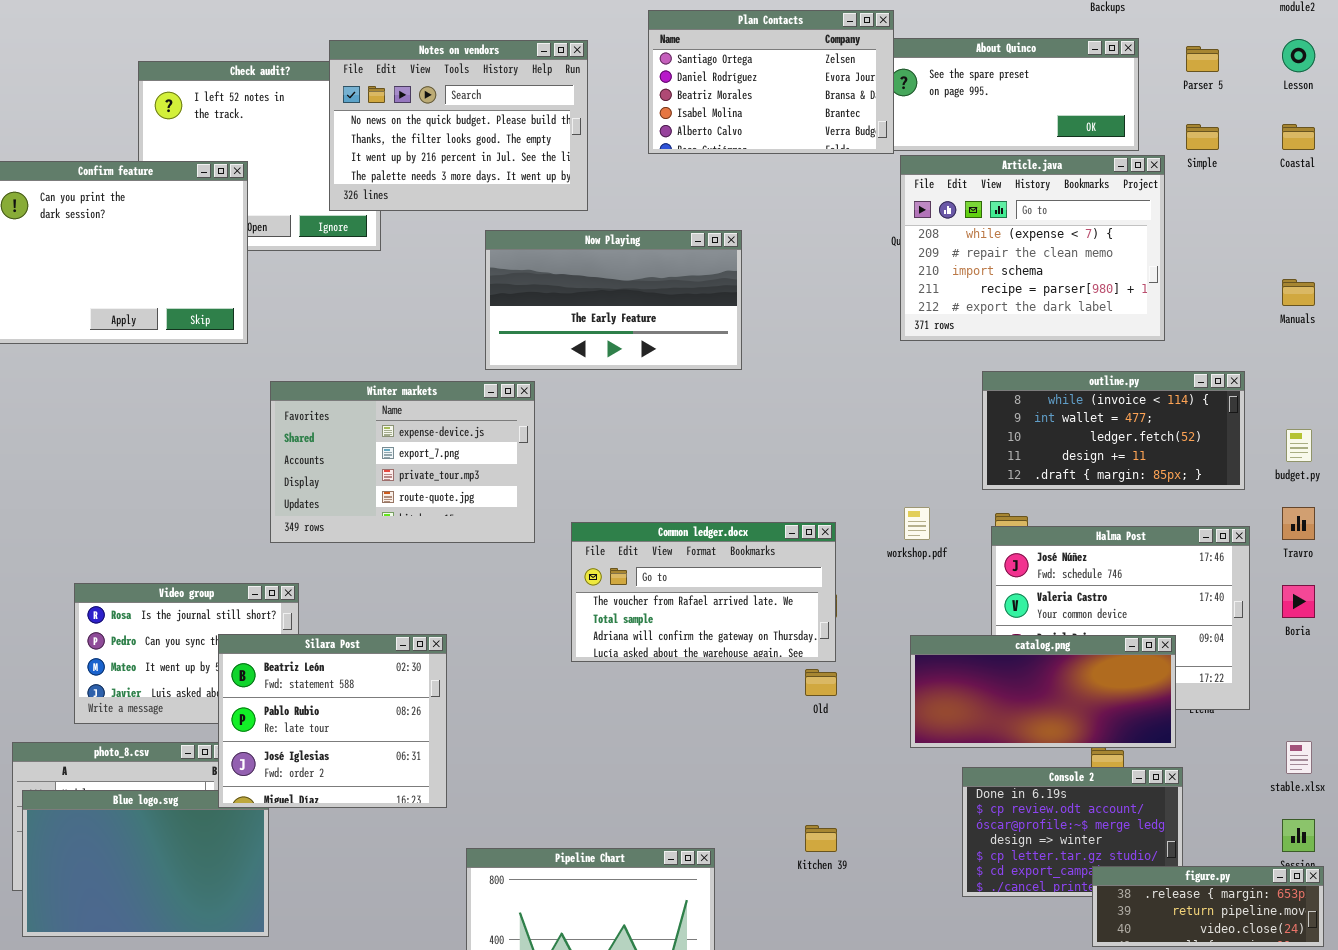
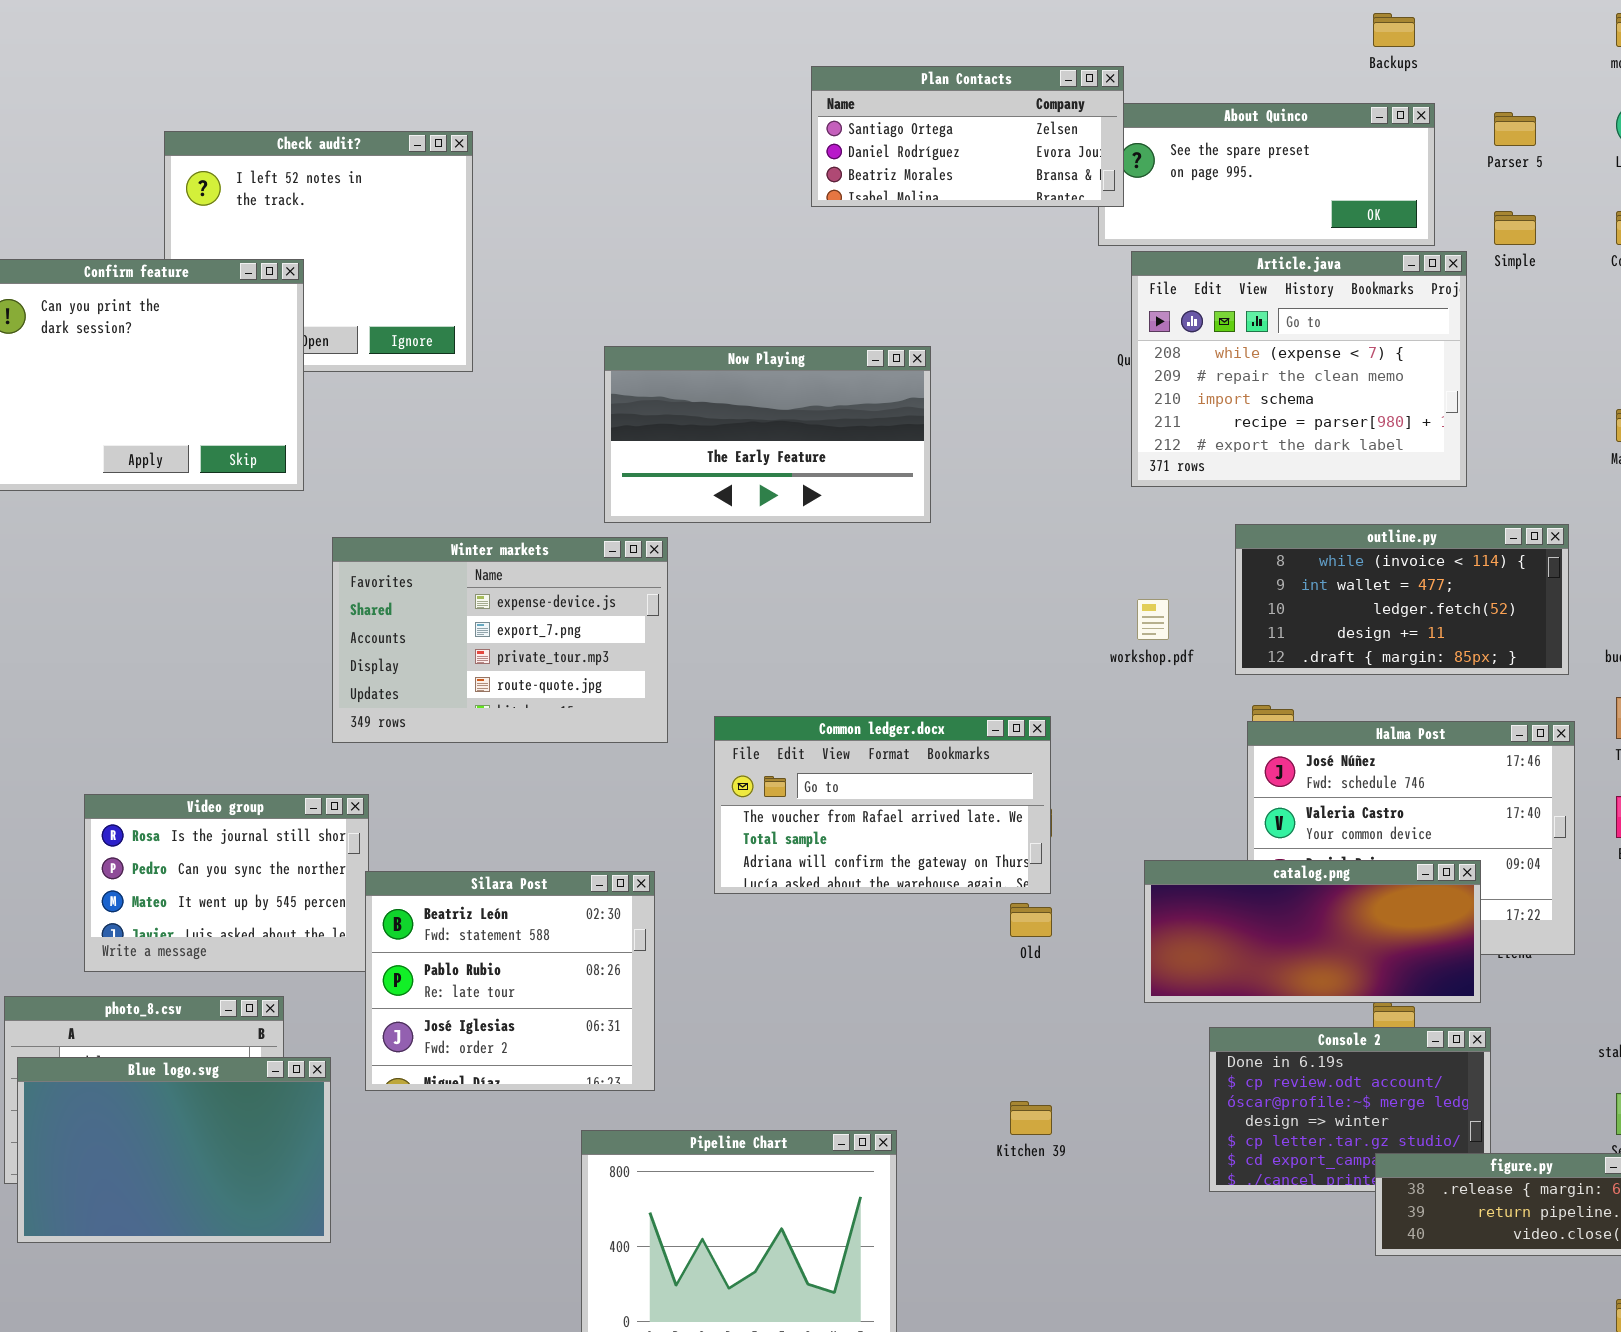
Plan Contacts: [648,10,894,154] -> [811,66,1124,207], resized
Notes on vendors: [329,40,588,211] -> none, closed
workshop.pdf: [904,507,930,540] -> [1137,599,1169,640], moved
Silara Post: [218,634,447,808] -> [365,871,655,1091], moved

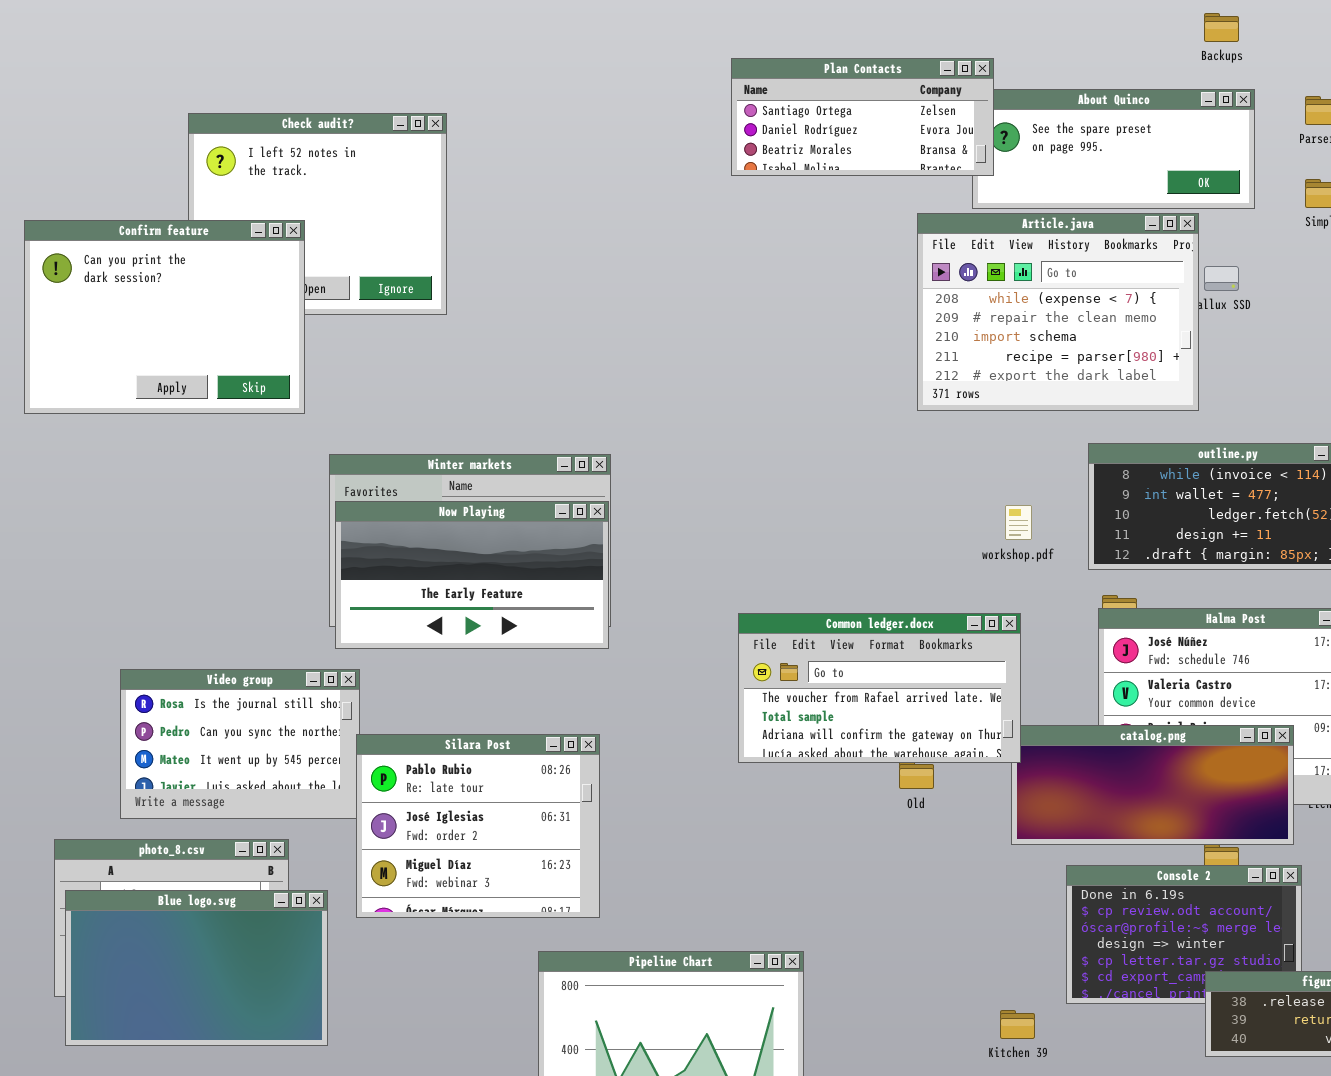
Article.java: [1131,251,1467,487] -> [917,213,1199,411], moved
Now Playing: [604,346,931,523] -> [335,501,609,649], moved
Common ledger.docx: [714,716,1051,894] -> [738,613,1021,763], moved
Silara Post: [365,871,655,1091] -> [356,734,600,918], scrolled down 1 row
Kitchen 39: [1010,1101,1052,1135] -> [1000,1010,1035,1039], moved

